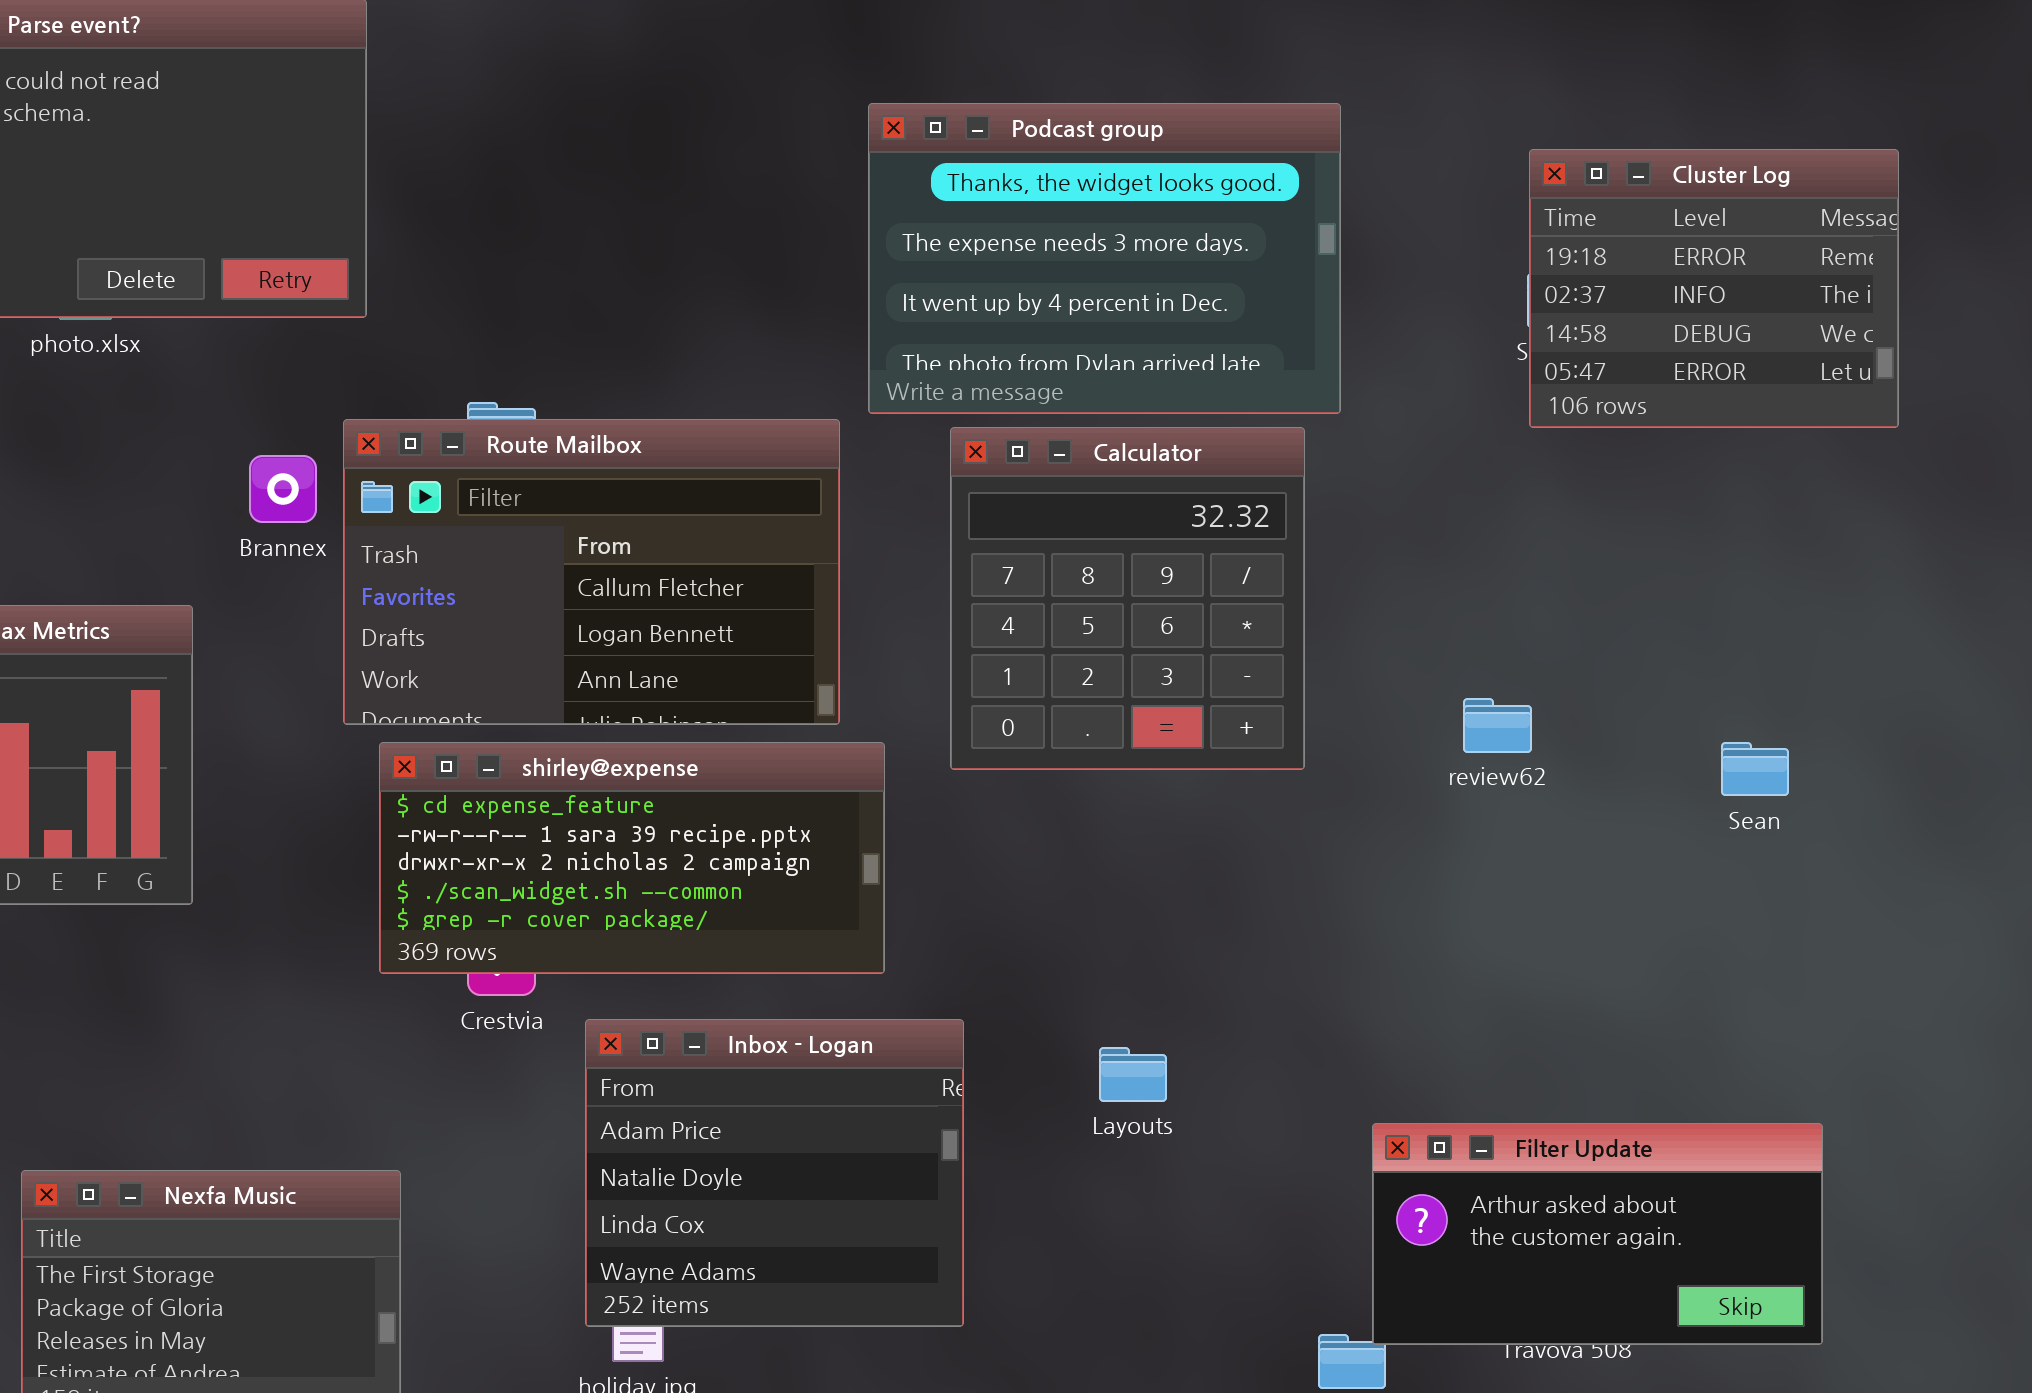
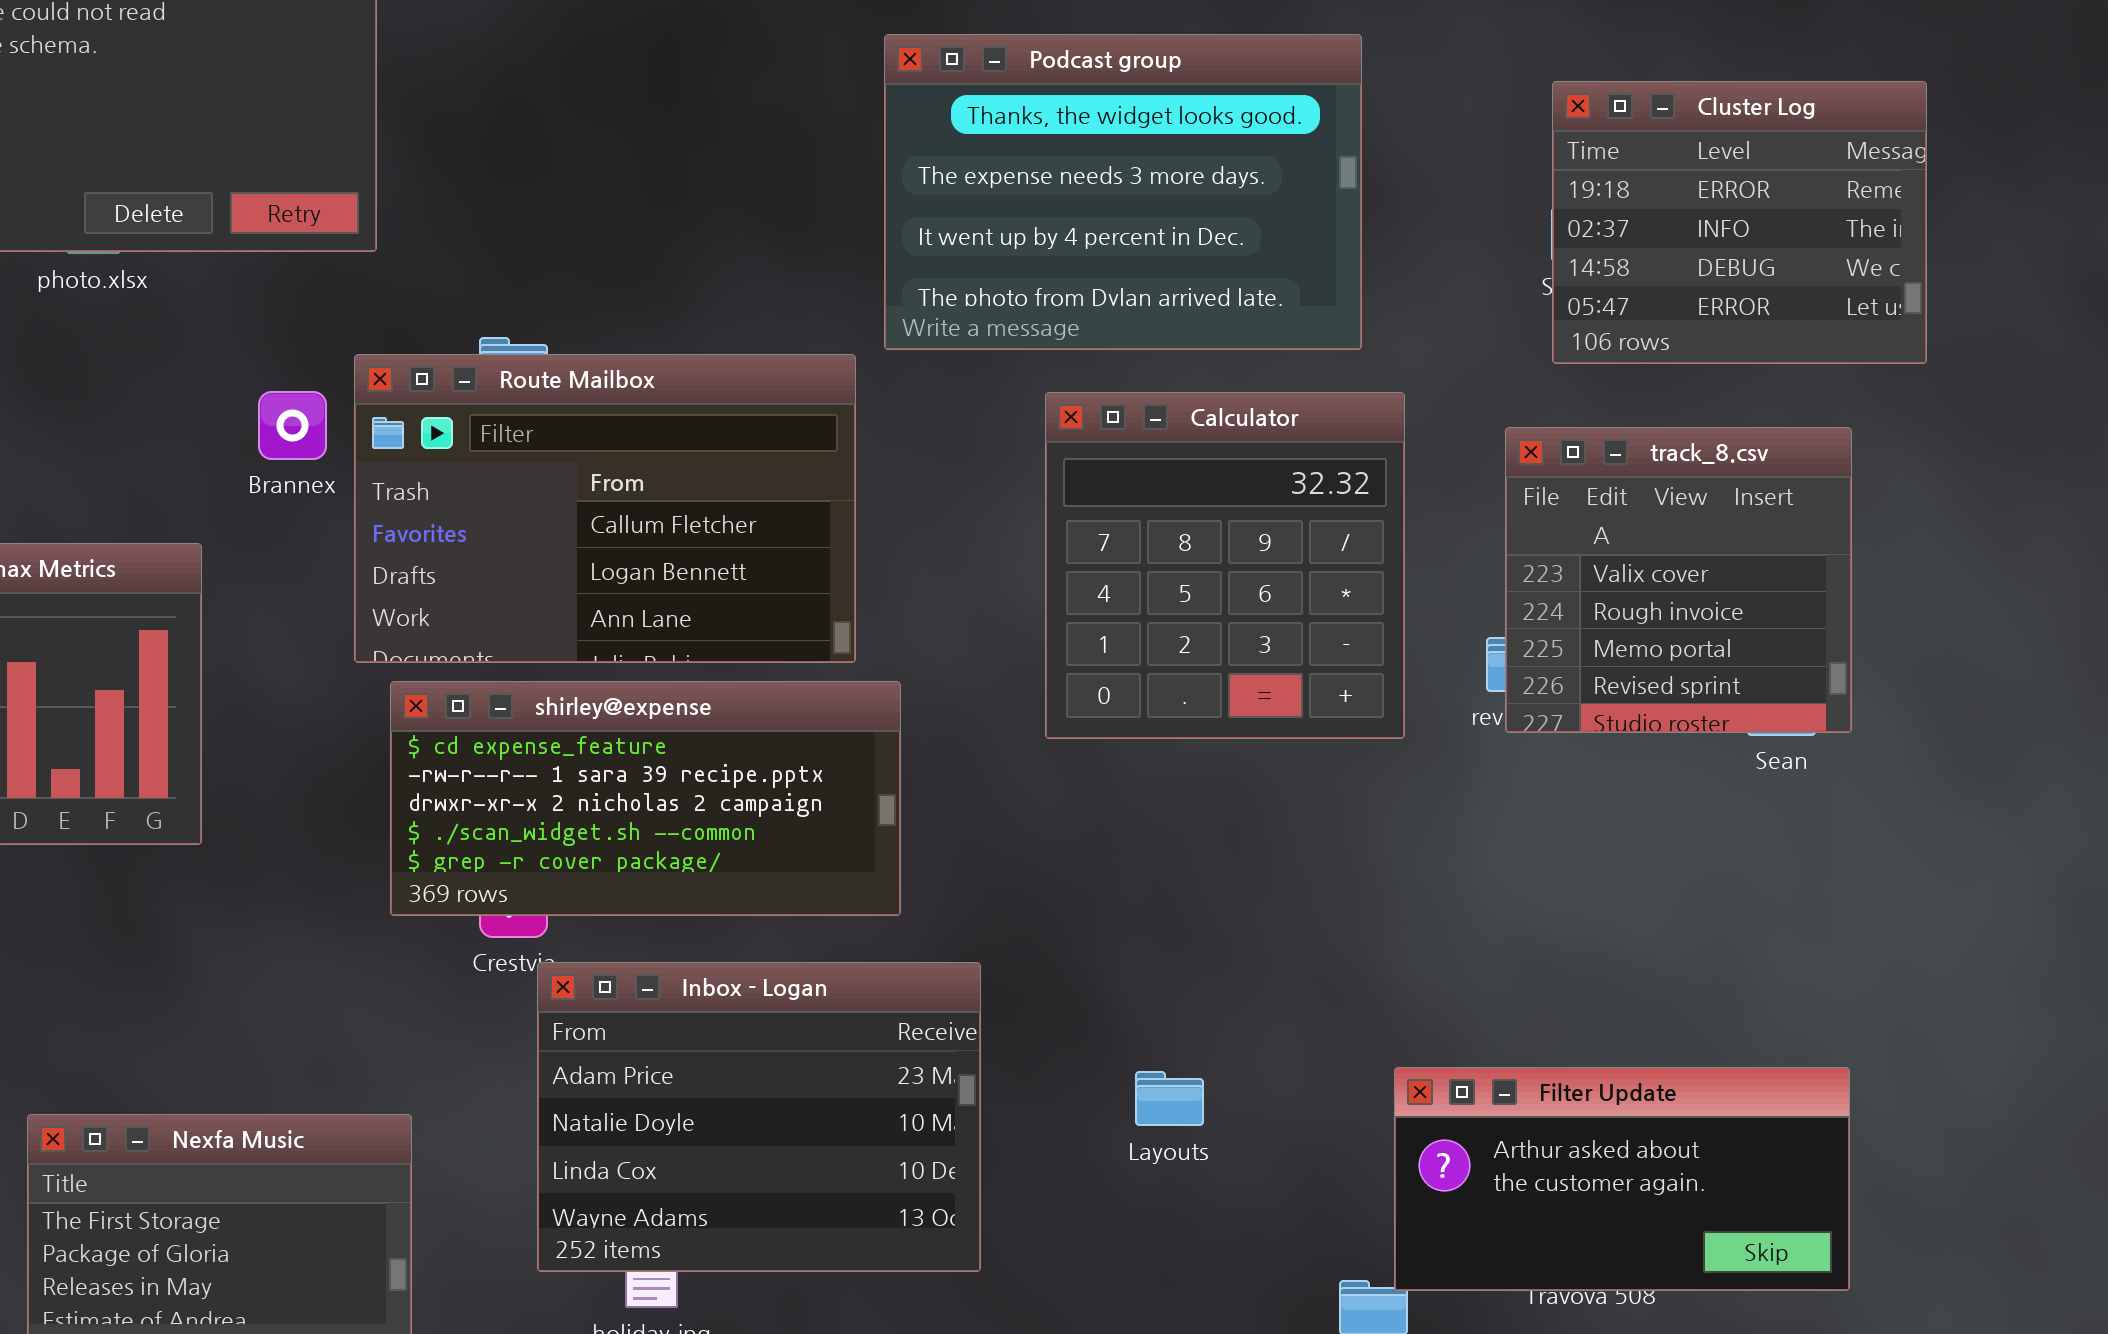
Calculator: [950,427,1305,770] -> [1045,392,1405,739], moved
track_8.csv: none -> [1505,427,1852,733], opened
Inbox - Logan: [585,1019,964,1327] -> [537,962,981,1272], resized
Layouts: [1099,1047,1167,1102] -> [1135,1071,1204,1126], moved

